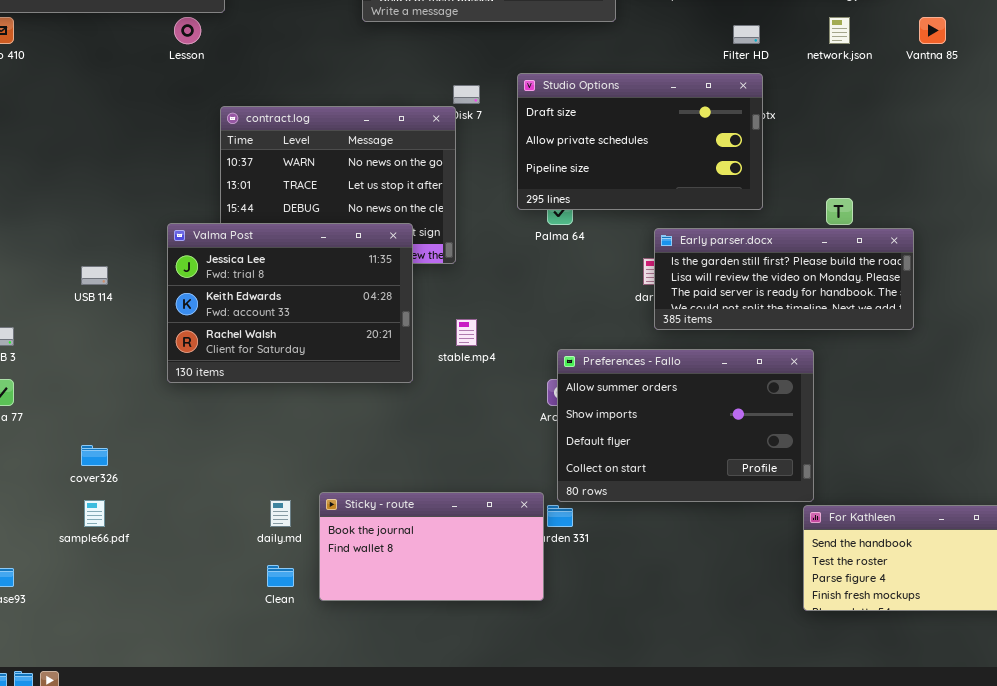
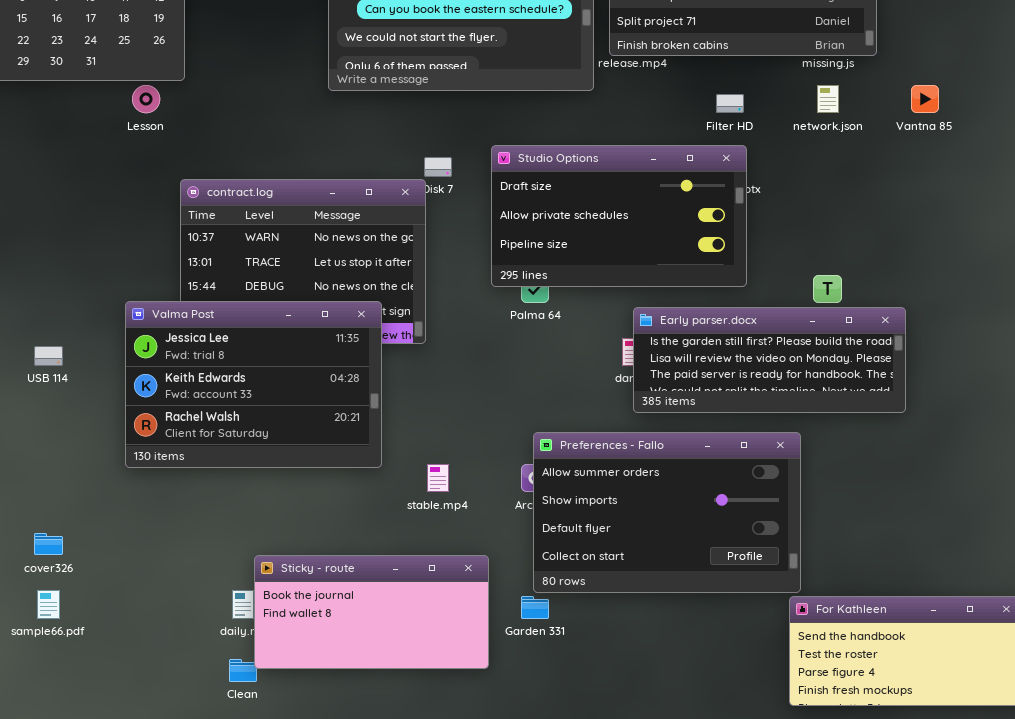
stable.mp4: [456,319,477,346] -> [427,464,449,492], moved
Sticky - route: [319,492,544,601] -> [254,555,489,669], moved

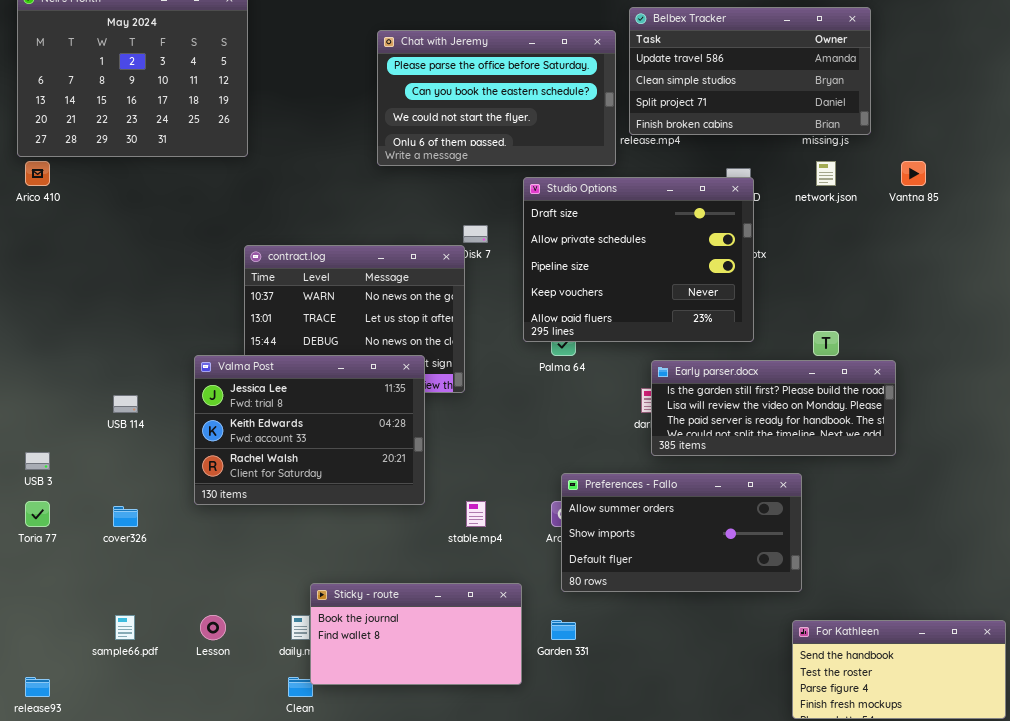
Lesson: [132,85,160,113] -> [200,615,226,640], moved
Studio Options: [491,145,747,287] -> [523,177,754,342], resized
Preferences - Fallo: [533,432,801,593] -> [561,473,802,592], resized
cover326: [34,533,63,555] -> [113,506,138,527], moved

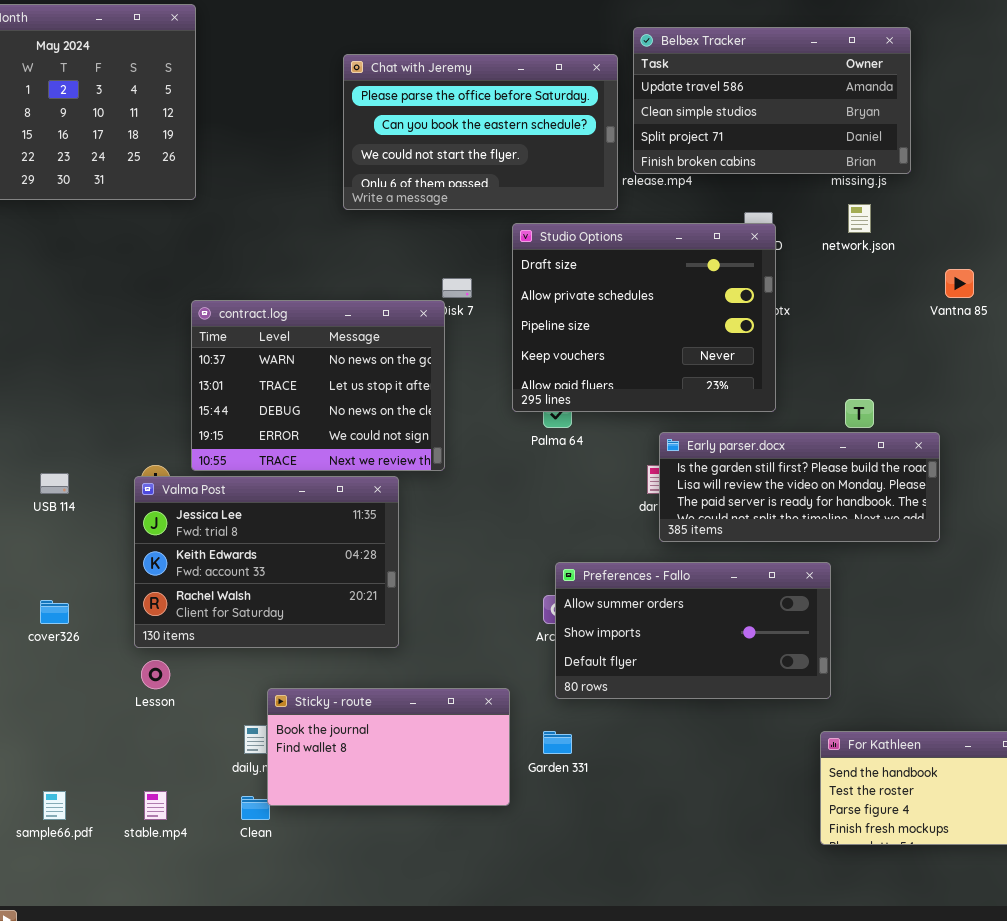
Vantna 85: [901,161,926,186] -> [945,269,974,298], moved
Valma Post: [194,355,425,505] -> [134,476,399,648], moved
stable.mp4: [466,501,486,527] -> [144,791,167,820], moved
sample66.pdf: [115,615,135,640] -> [43,791,66,820], moved
Lesson: [200,615,226,640] -> [141,660,170,689], moved

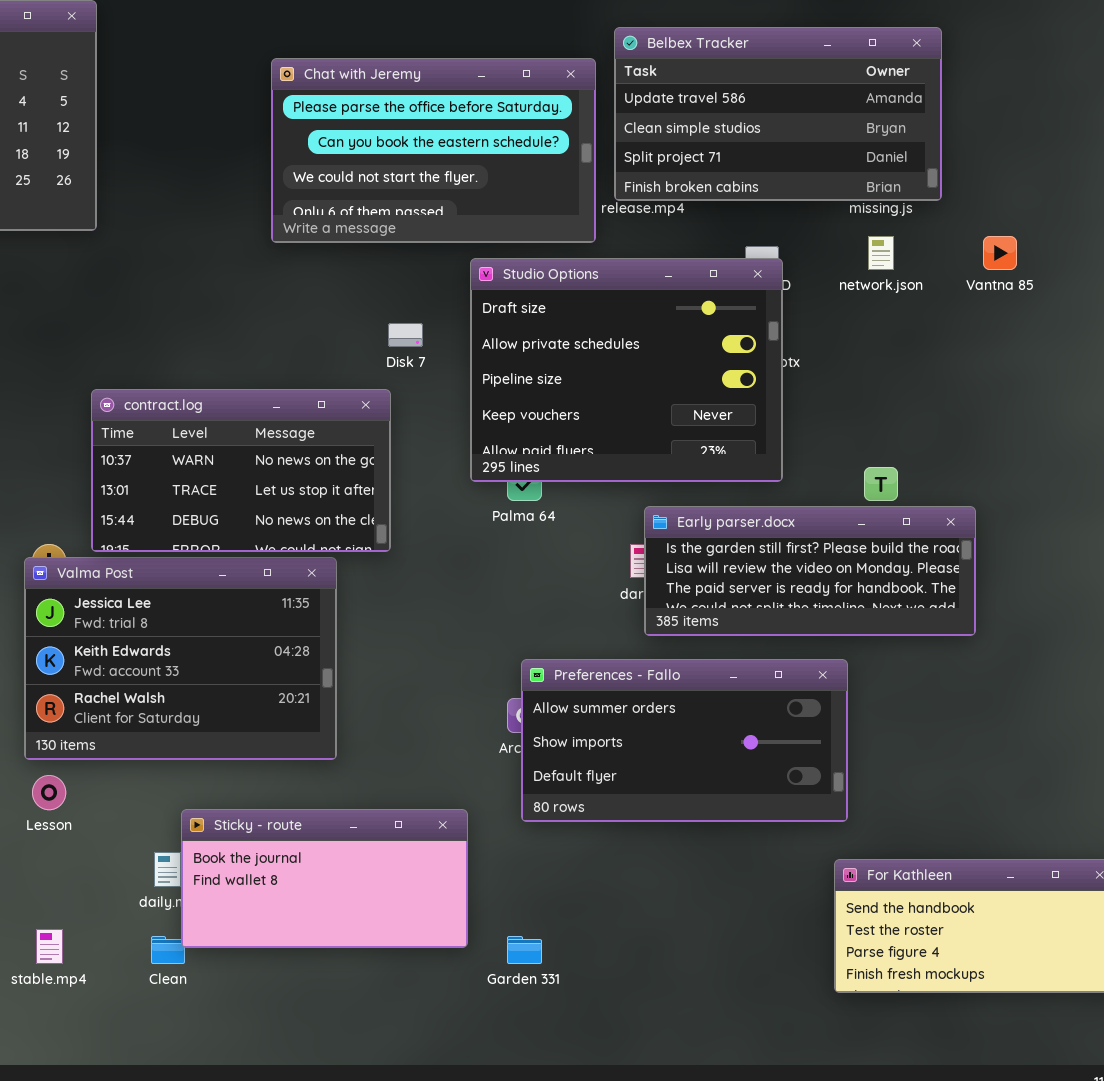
Vantna 85: [945,269,974,298] -> [983,236,1017,270], moved
contract.log: [191,300,445,471] -> [91,389,391,552], resized
Garden 331: [543,731,572,754] -> [507,936,542,964], moved

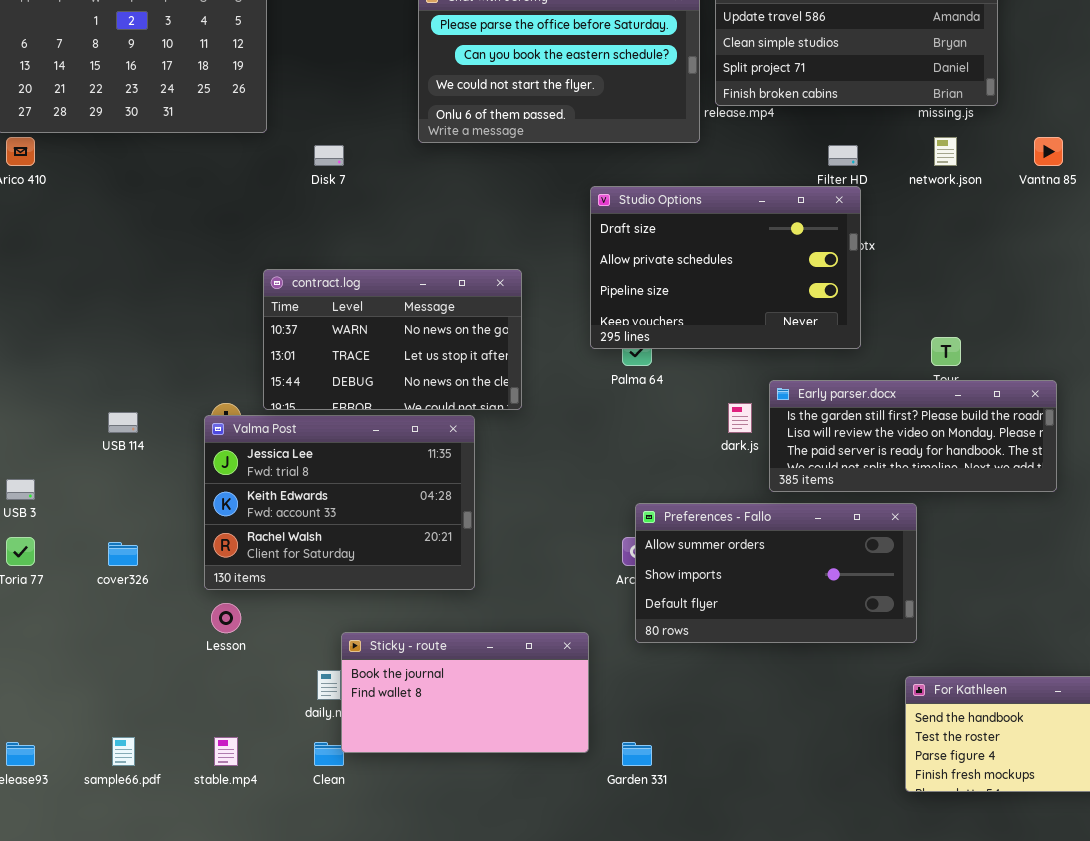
Studio Options: [470,258,783,482] -> [590,186,861,349], resized
Disk 7: [388,323,423,347] -> [314,145,344,166], moved
Early parser.docx: [644,506,976,636] -> [769,380,1057,492], moved

